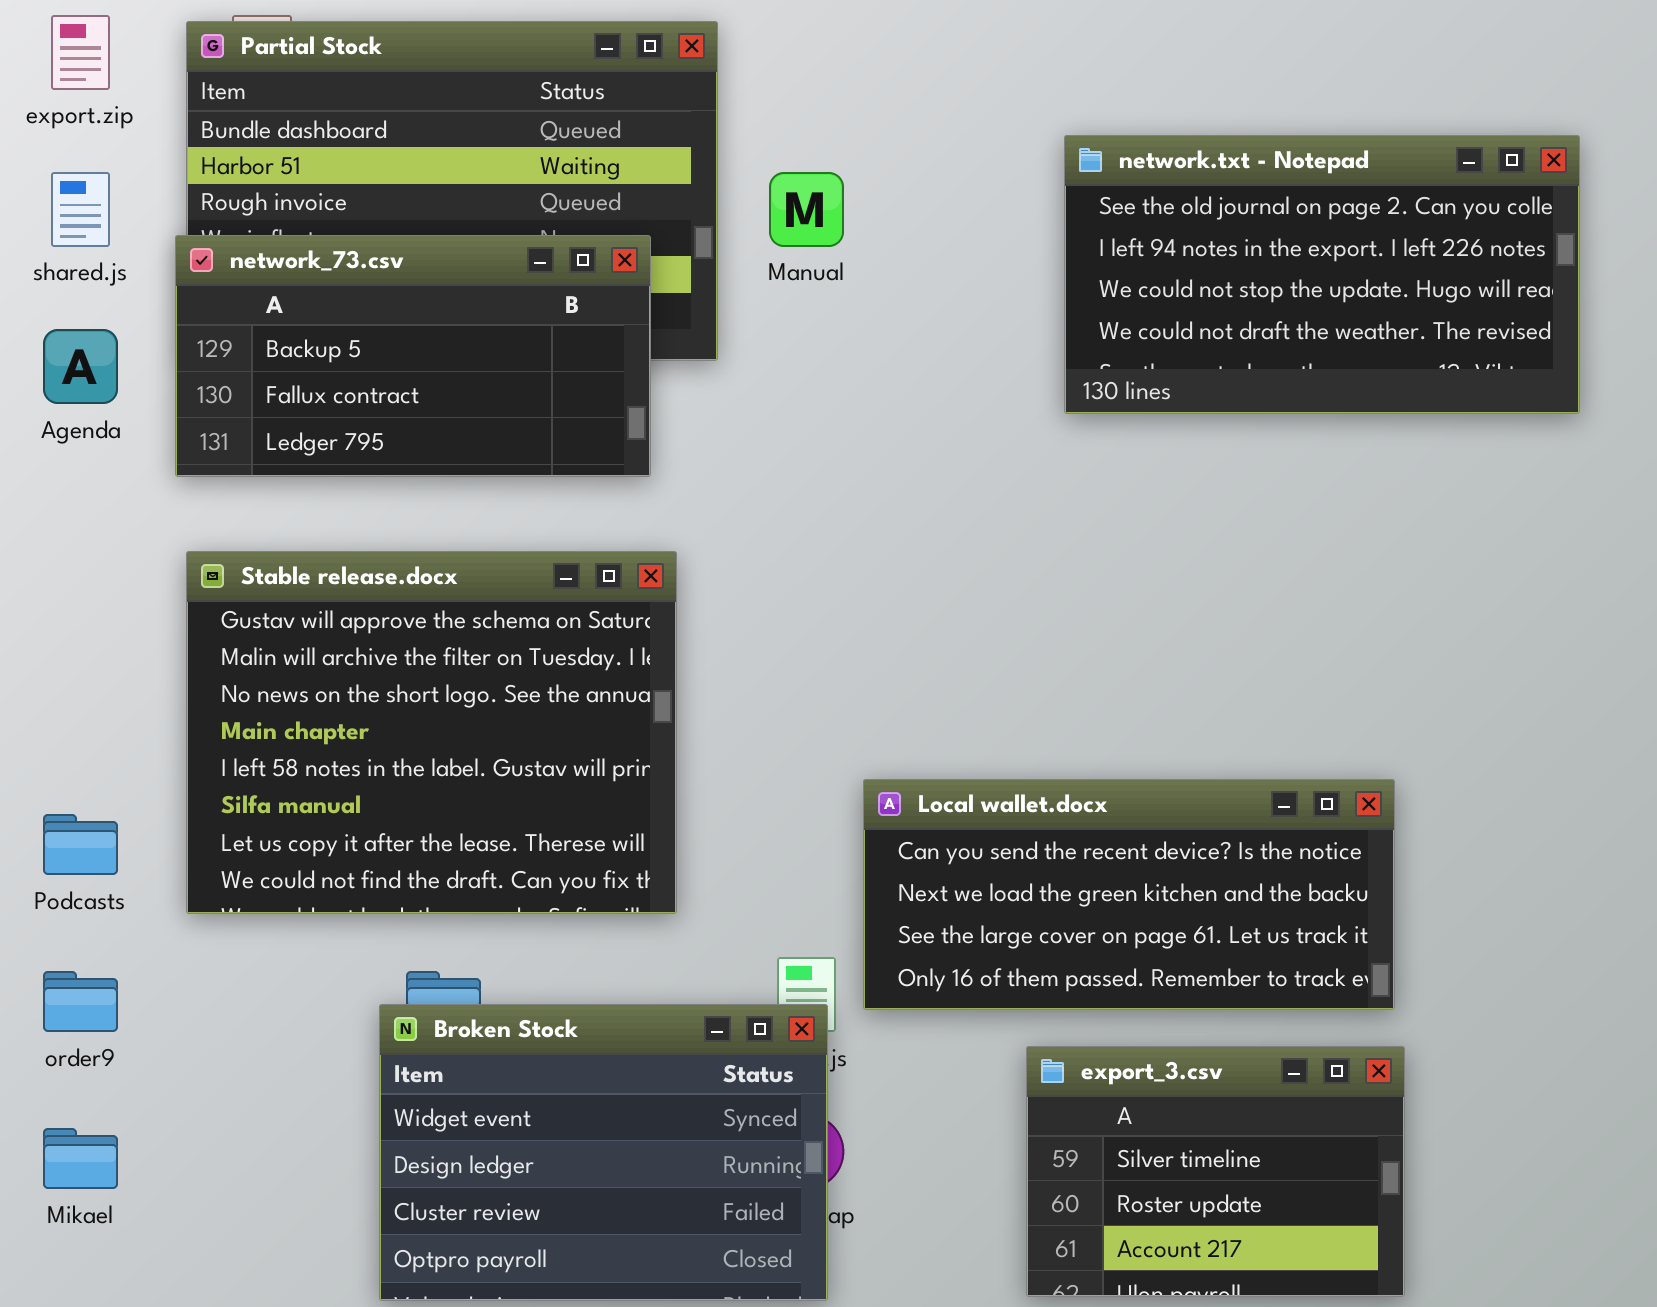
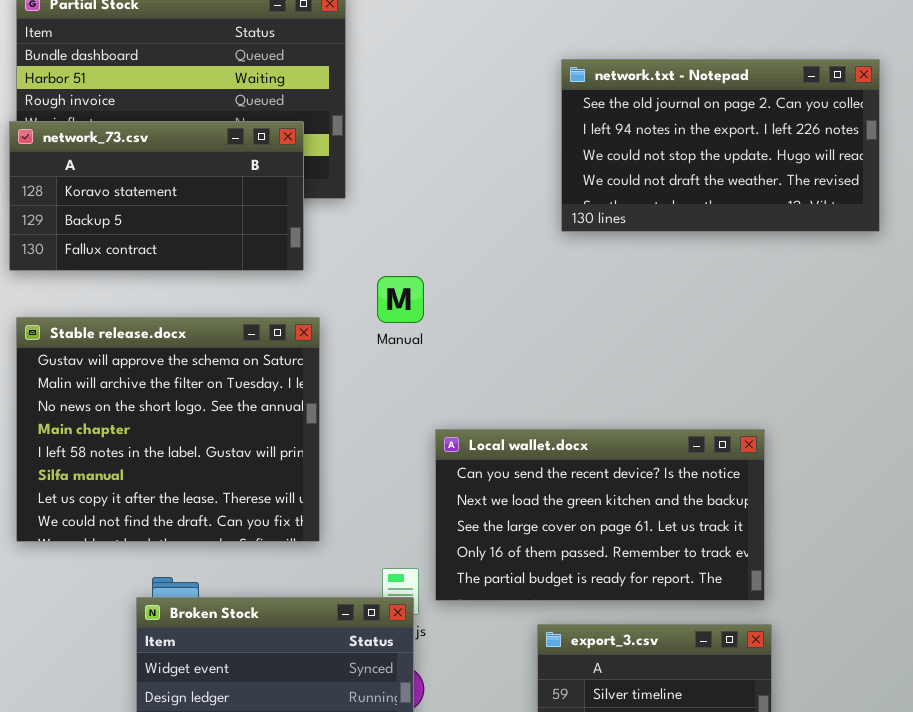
Manual: [769,172,844,247] -> [377,276,424,323], moved
network_73.csv: [175,235,651,477] -> [9,121,304,271], scrolled up 1 row
Local wallet.docx: [863,779,1395,1010] -> [435,429,765,601], resized

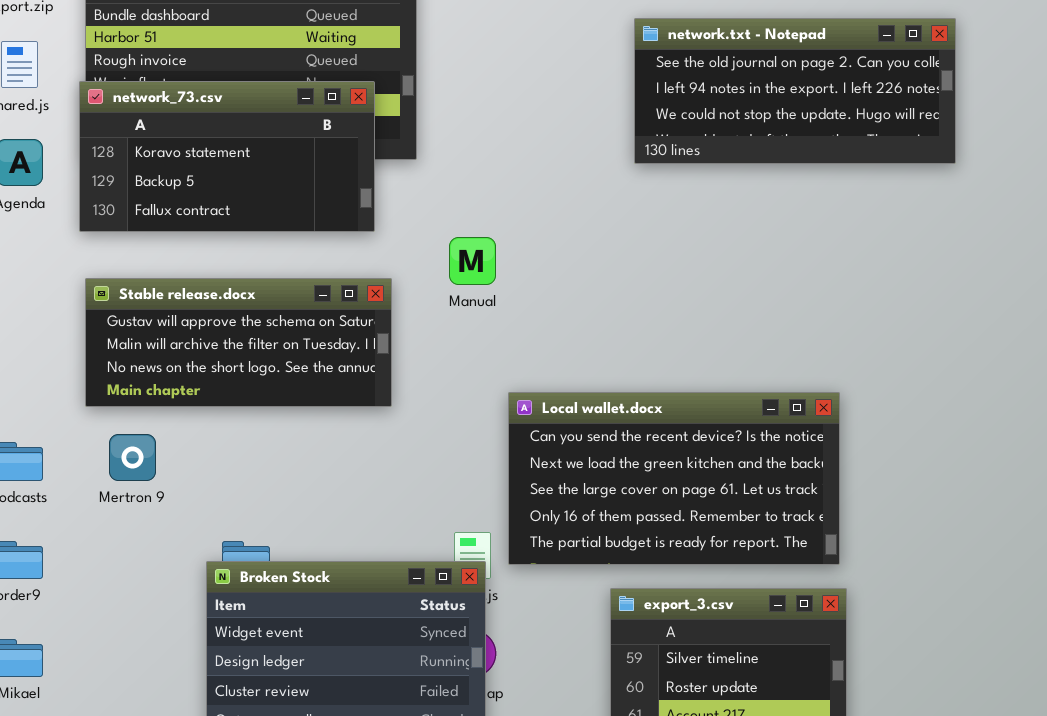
network.txt - Notepad: [561,59,880,232] -> [634,18,956,164], resized
Stable release.docx: [16,317,320,542] -> [85,278,392,407], resized

